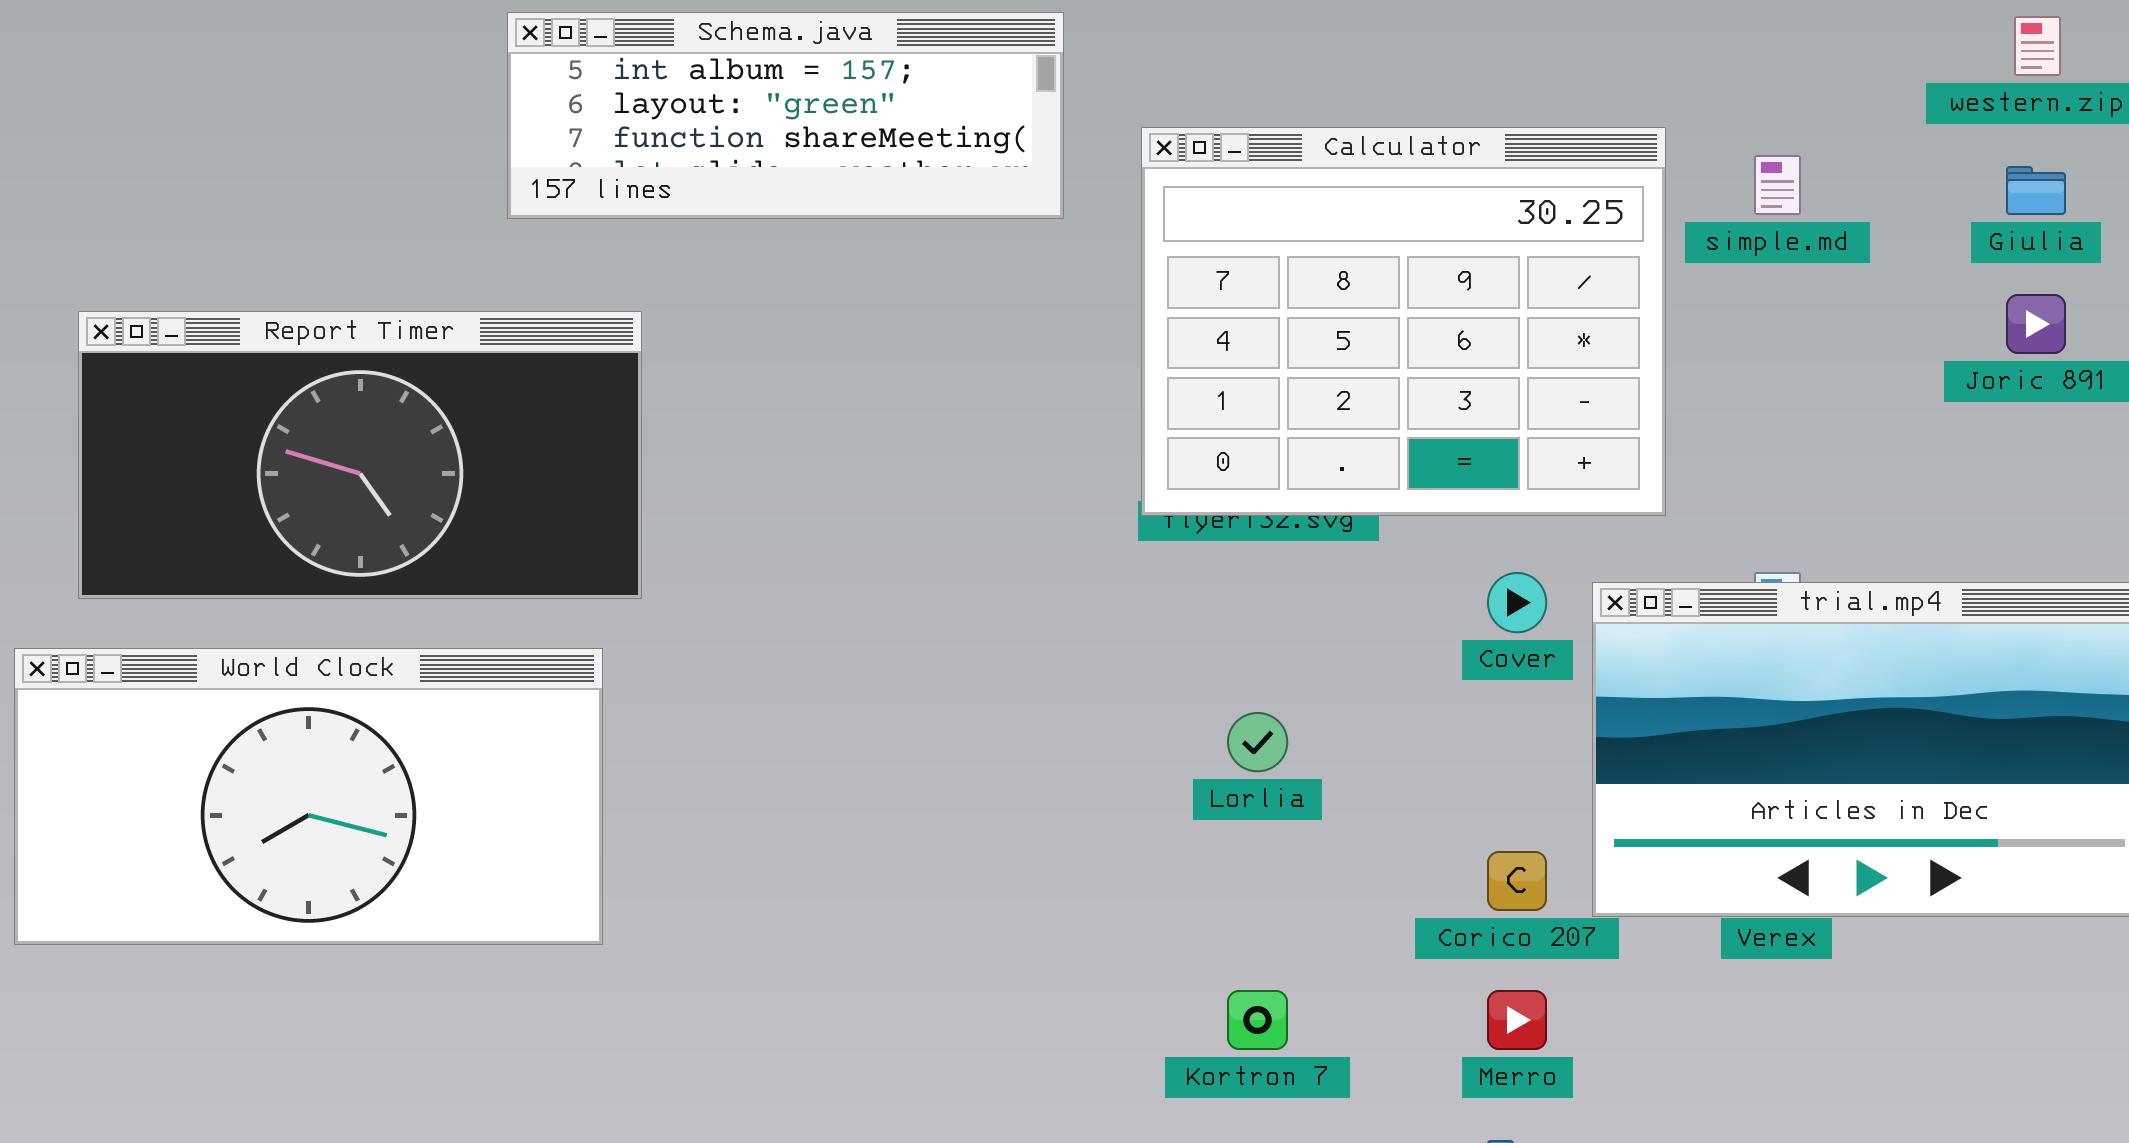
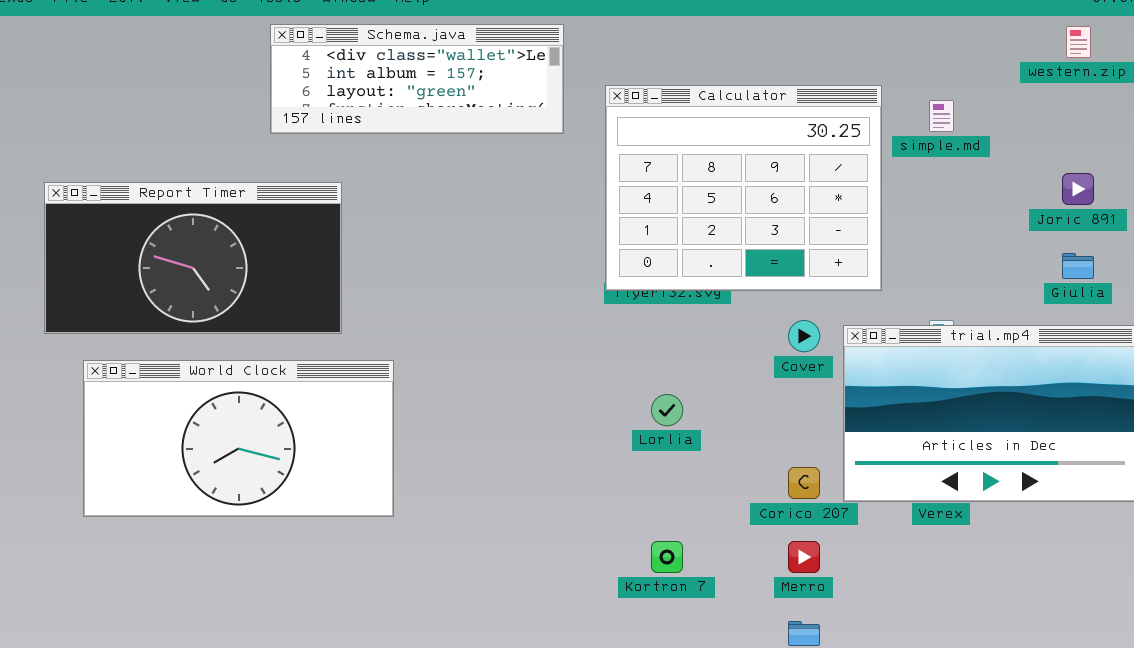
Schema.java: [507,12,1064,219] -> [270,24,564,134], scrolled up 1 row
Giulia: [2006,166,2066,215] -> [1062,253,1094,279], moved
World Clock: [14,648,603,945] -> [83,360,394,517], moved

